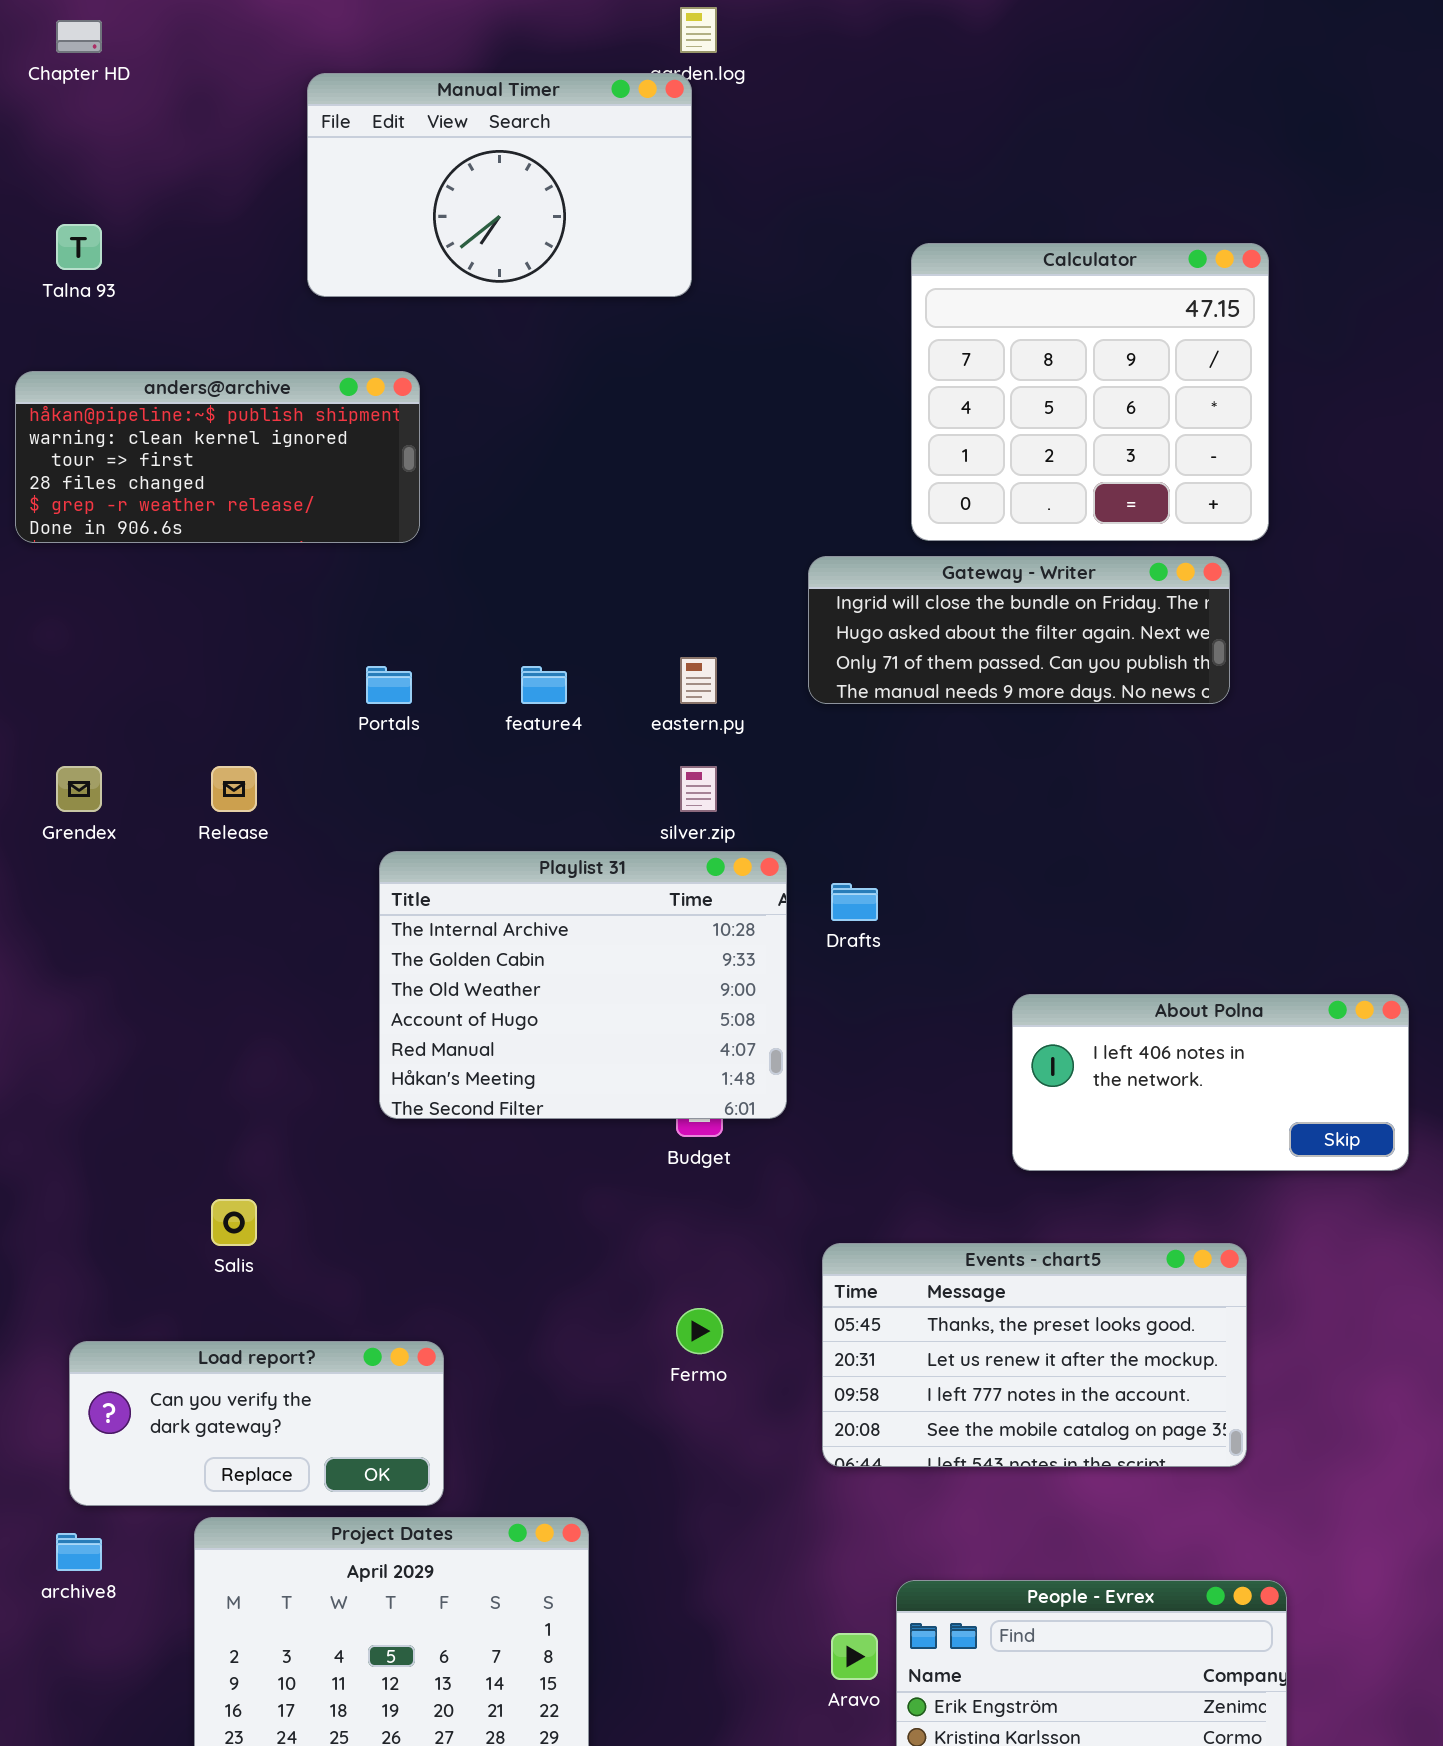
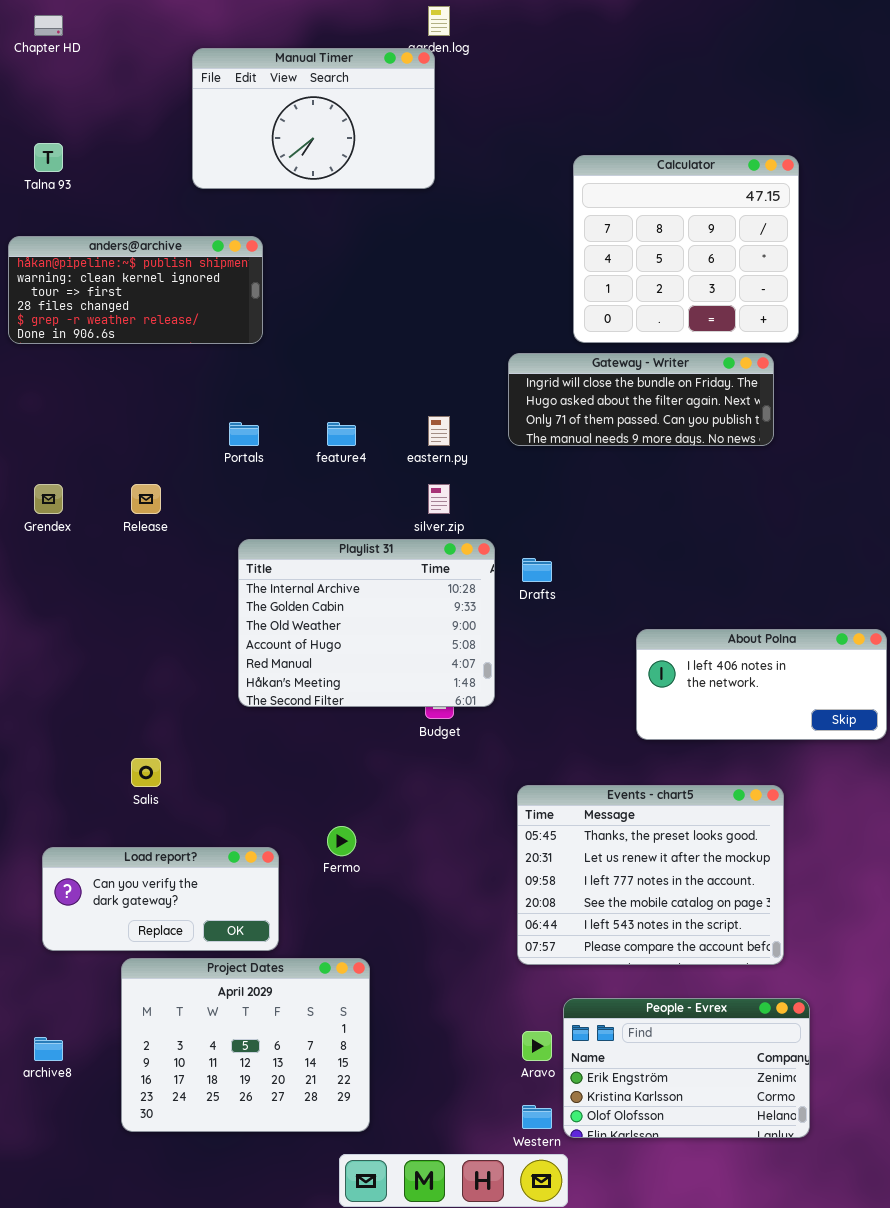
Events - chart5: [822,1243,1247,1467] -> [517,785,784,965], resized
Fermo: [676,1308,723,1354] -> [327,826,356,856], moved
archive8: [56,1533,102,1571] -> [34,1037,63,1061], moved

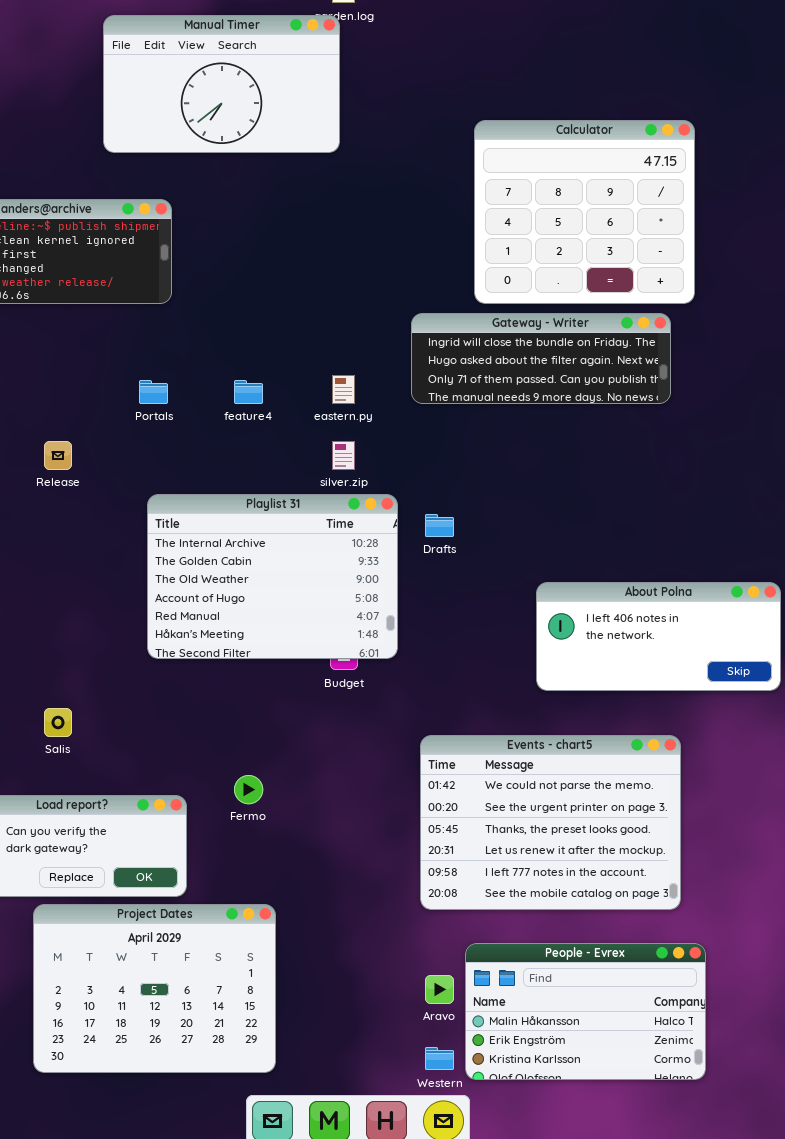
Events - chart5: [517,785,784,965] -> [420,735,681,910], scrolled up 2 rows
People - Evrex: [563,998,810,1138] -> [465,943,706,1080], scrolled up 1 row

